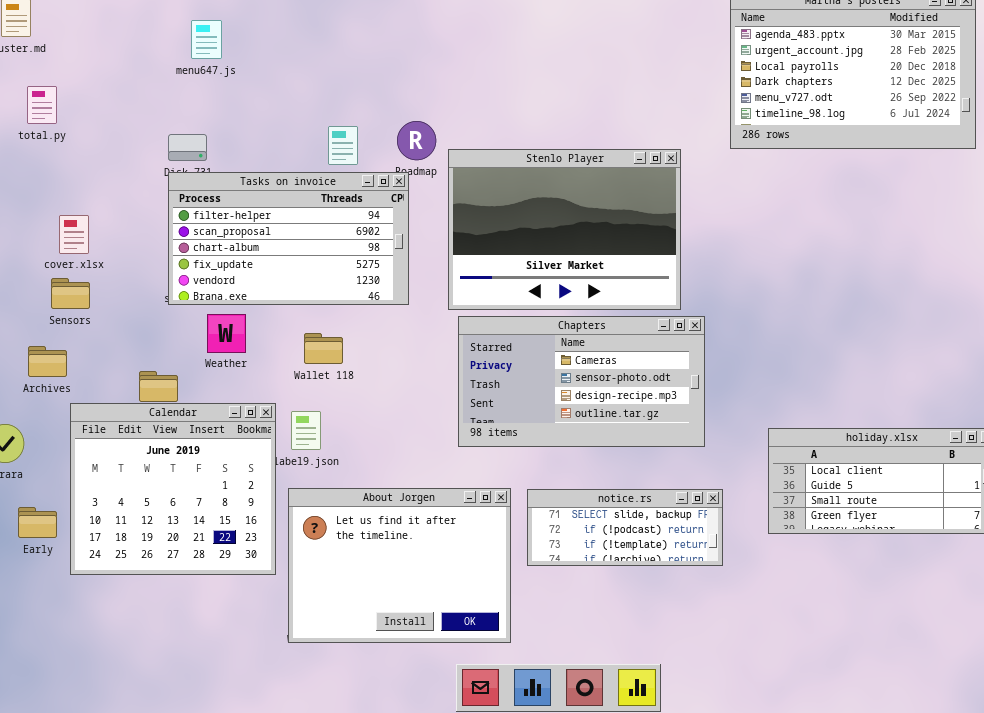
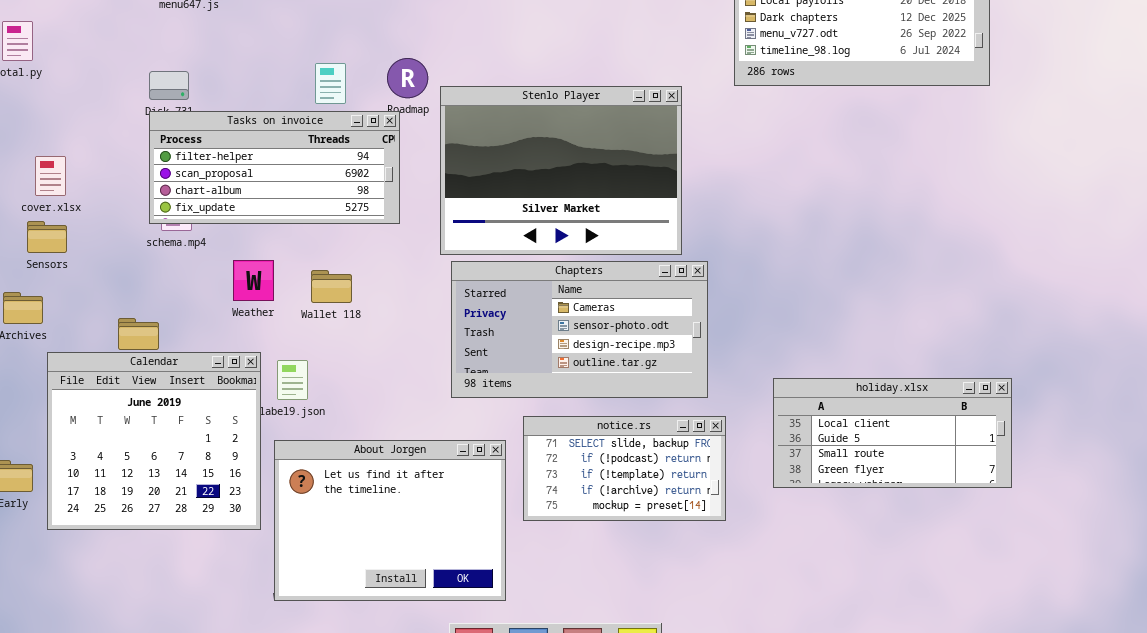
Tasks on invoice: [168,172,409,305] -> [149,111,400,224], resized
Weather: [207,314,246,353] -> [233,260,274,301], moved
Wallet 118: [304,333,343,364] -> [311,270,352,303], moved
notice.rs: [527,489,723,566] -> [523,416,726,521], resized

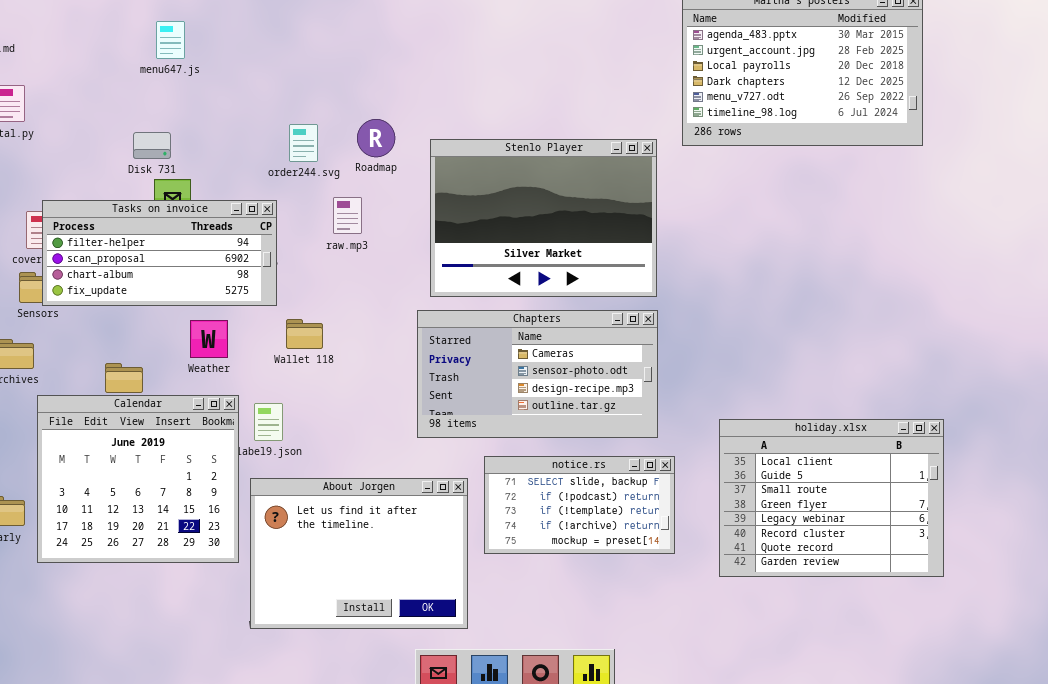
Stenlo Player: [440,86,682,255] -> [430,139,657,297], moved
Tasks on invoice: [149,111,400,224] -> [42,200,277,306], moved
Weather: [233,260,274,301] -> [190,320,228,358], moved
holiday.xlsx: [773,378,1012,488] -> [719,419,944,577], resized

